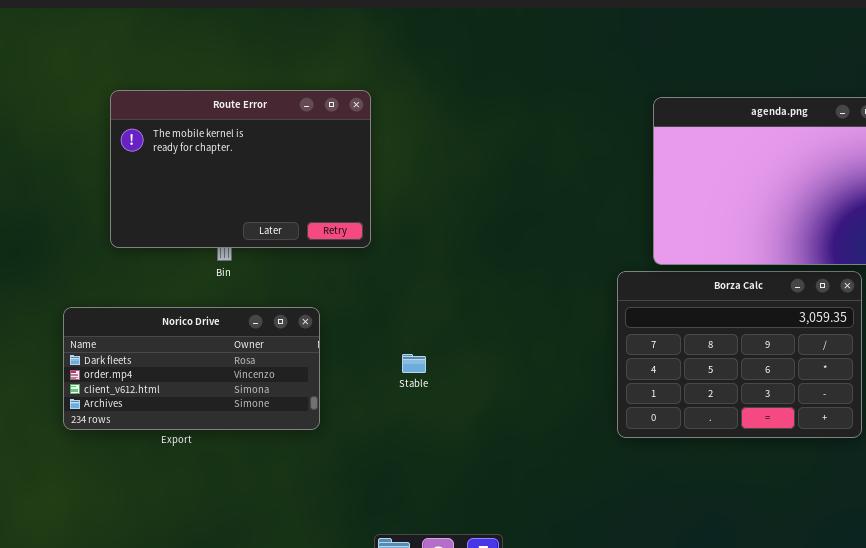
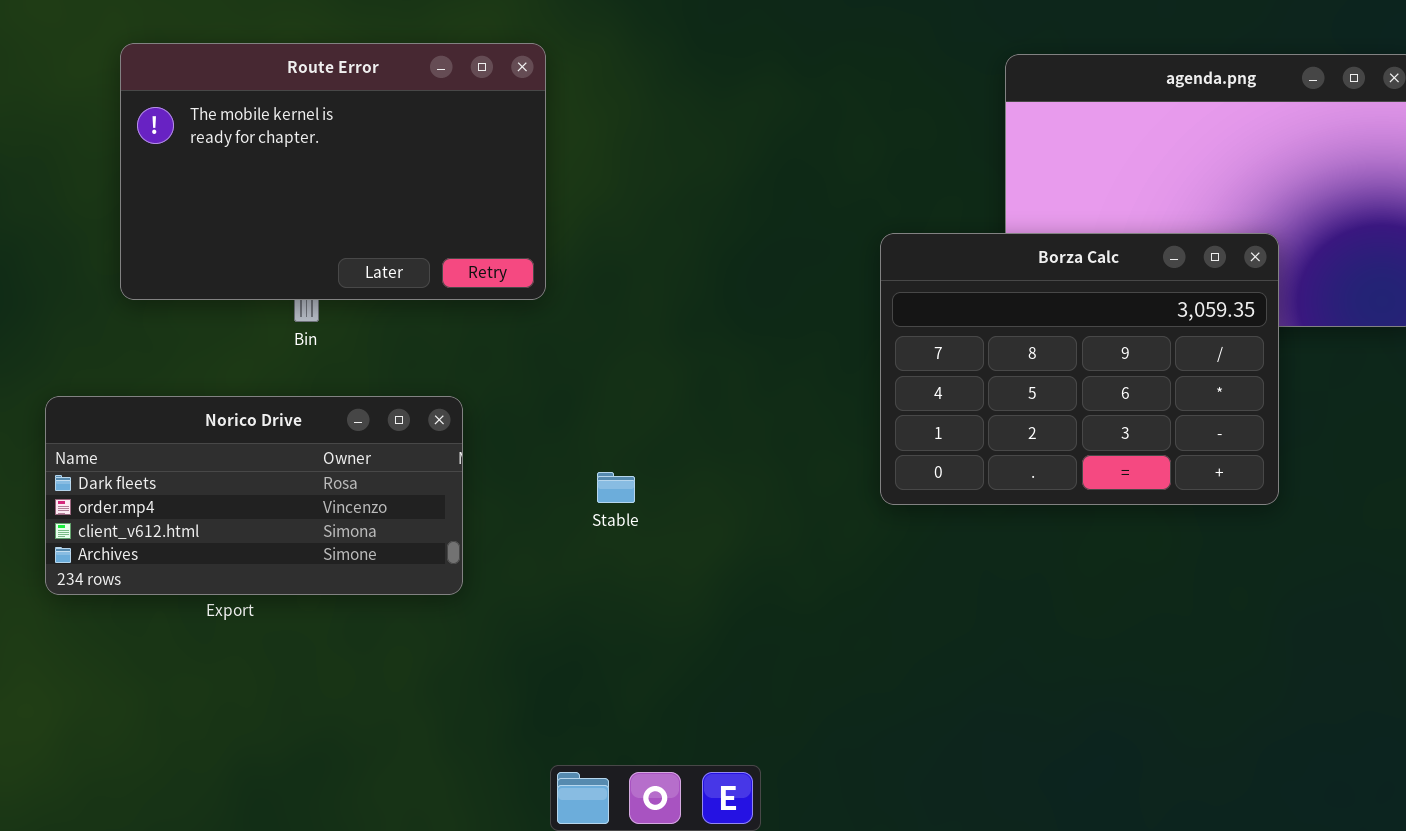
Borza Calc: [617,271,862,438] -> [880,233,1279,505], moved

